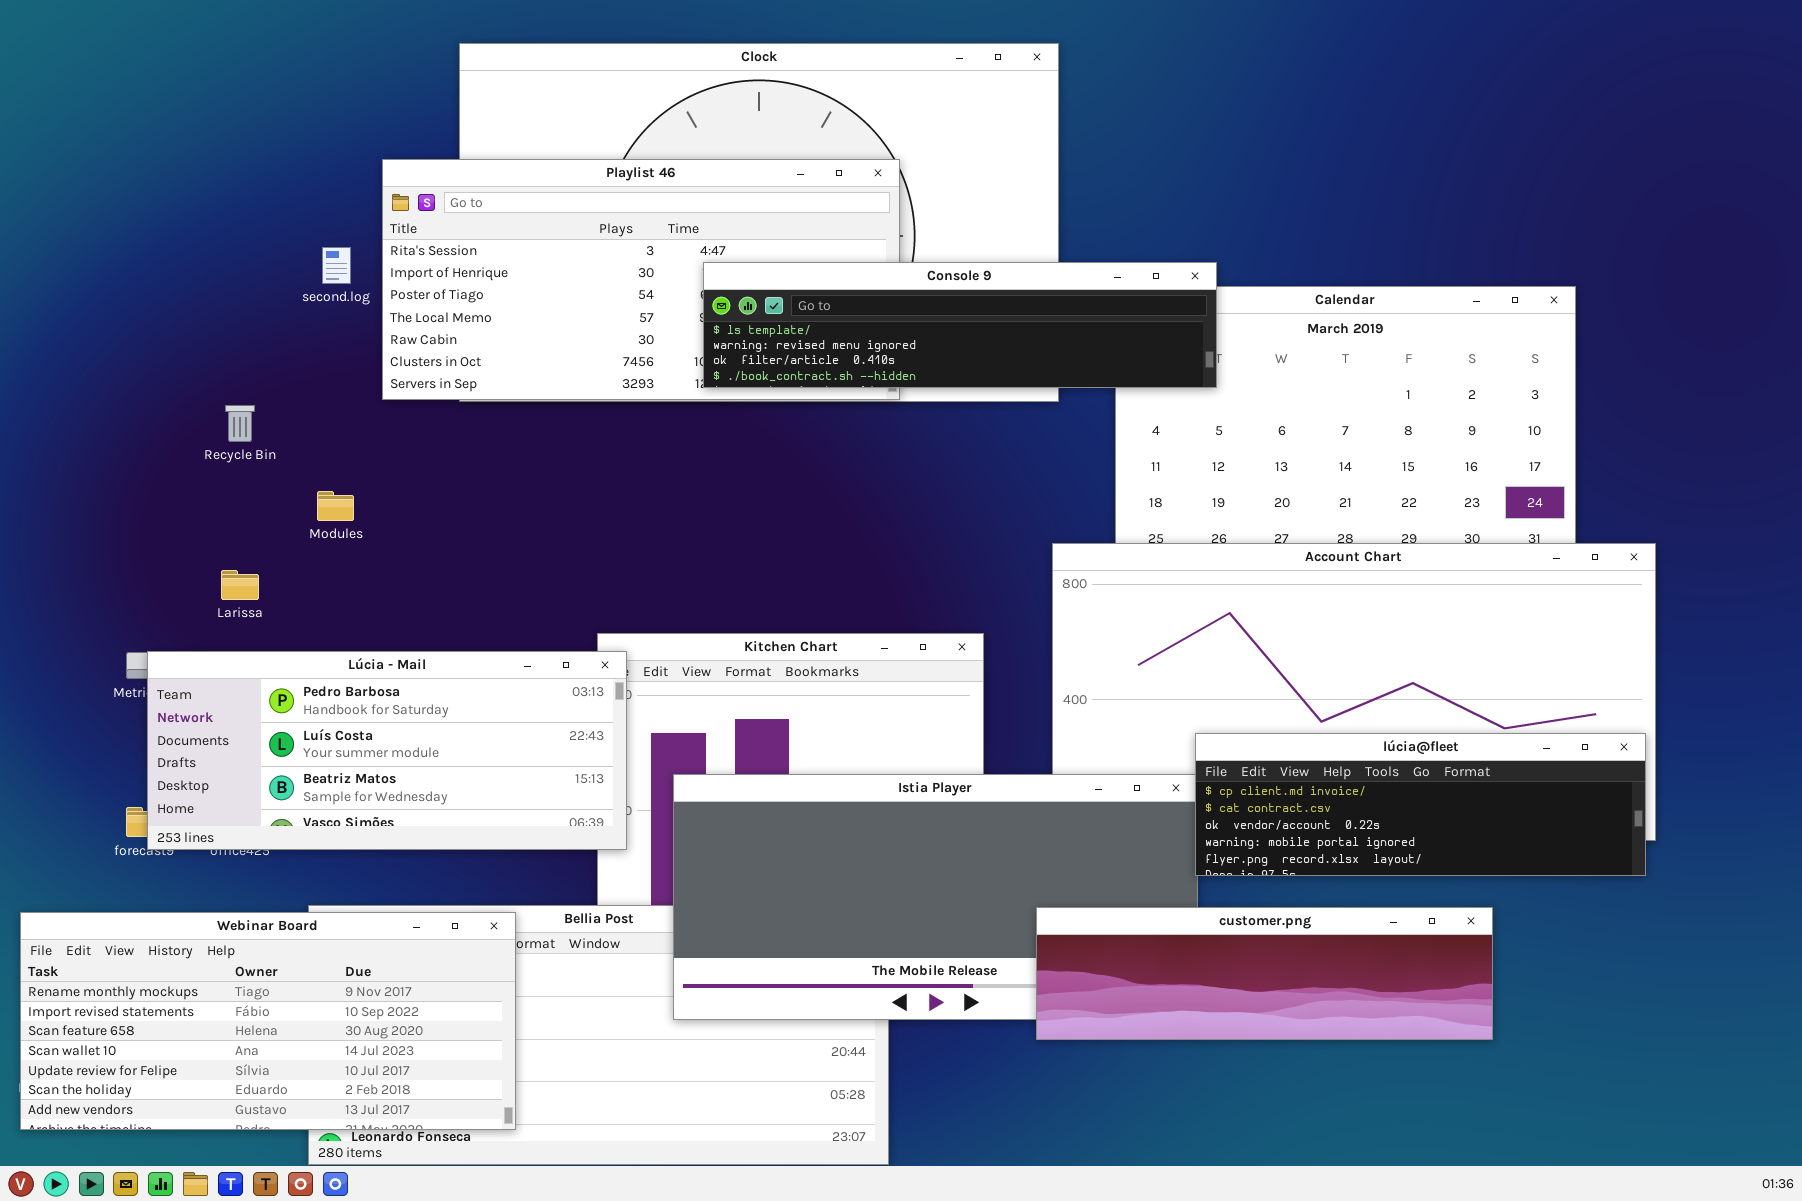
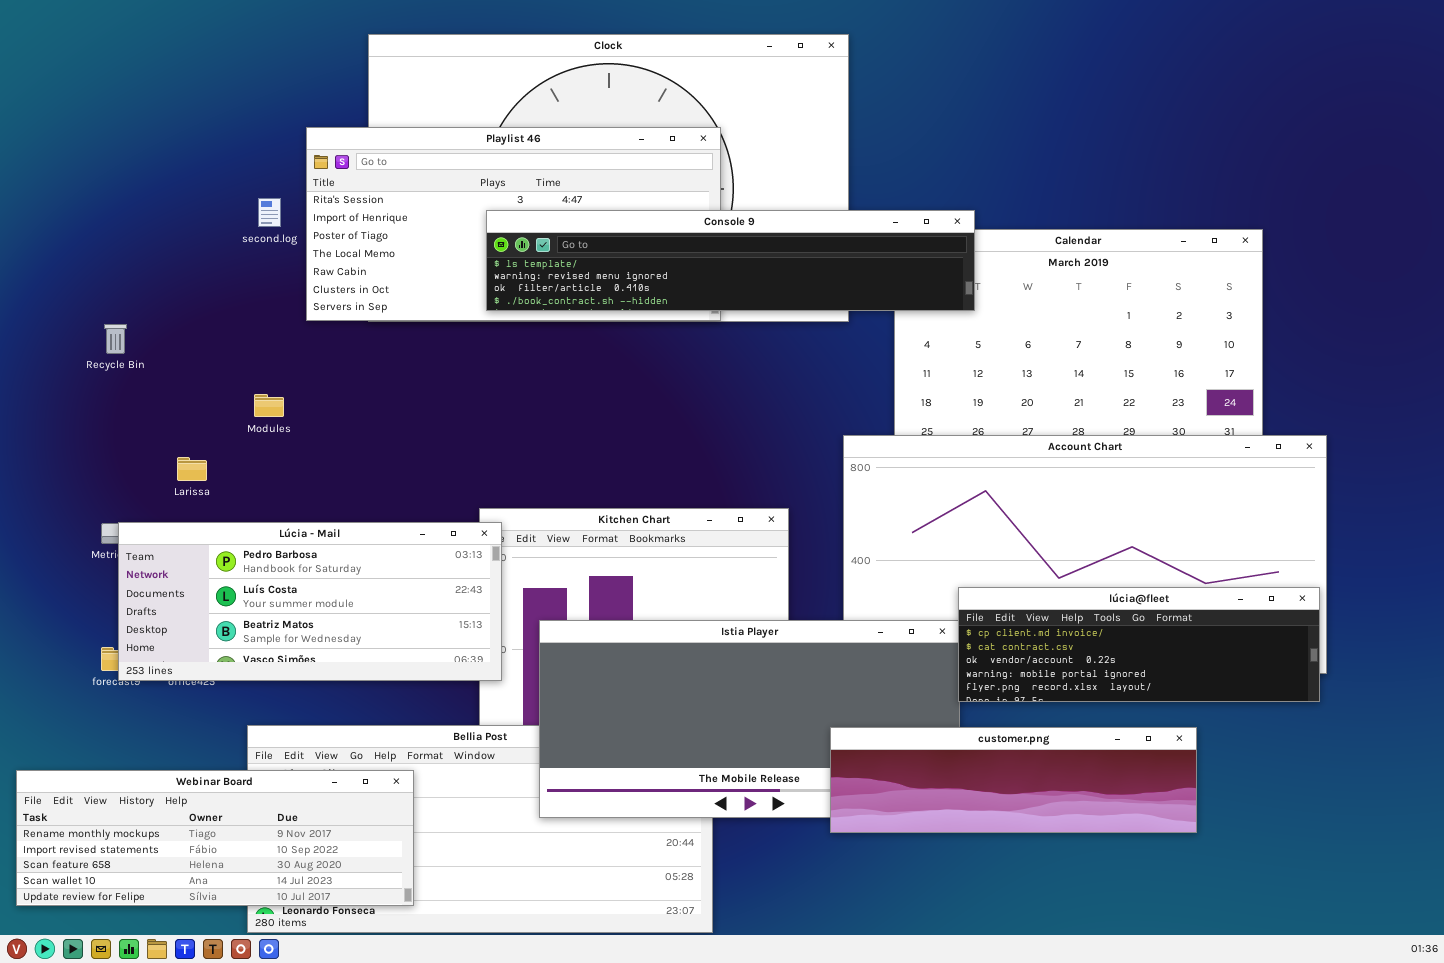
Console 9: [703,262,1217,388] -> [486,210,975,311], resized
Recycle Bin: [225,405,255,442] -> [104,324,127,354], moved
Webinar Board: [20,912,516,1130] -> [16,770,414,906], resized

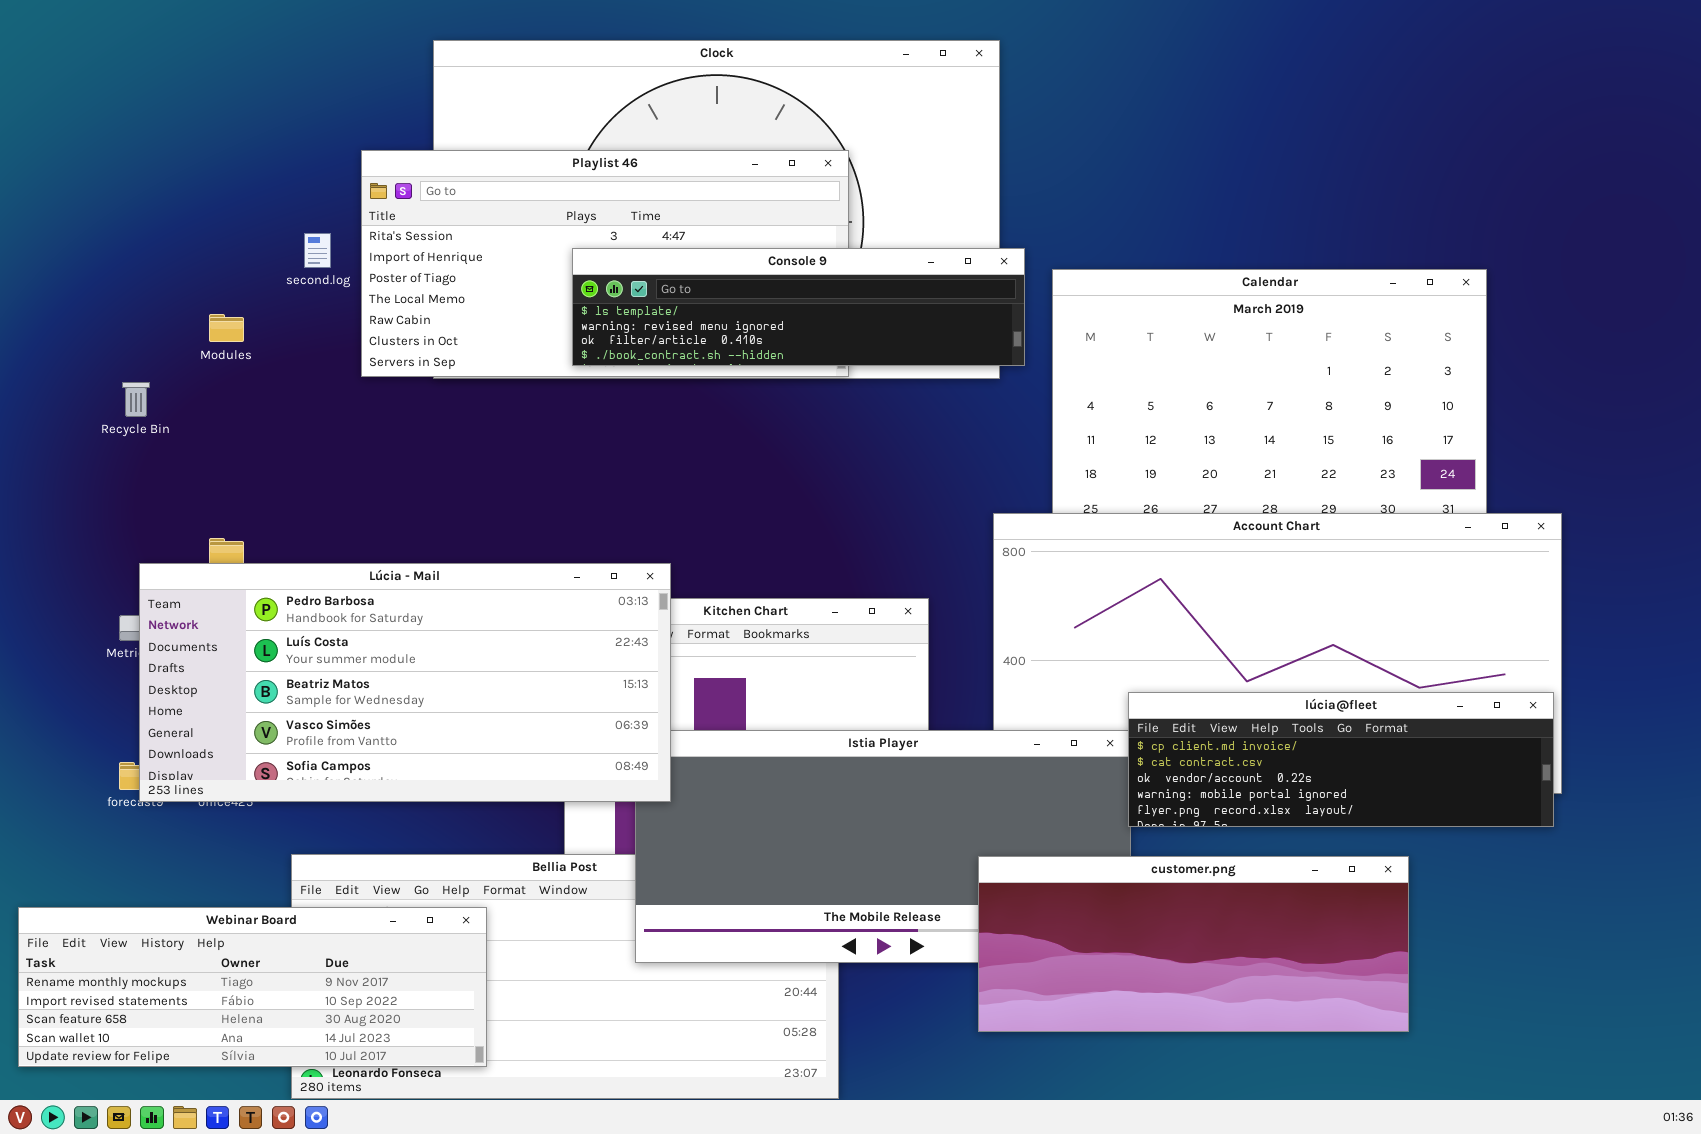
Console 9: [486,210,975,311] -> [572,248,1025,366], resized
Modules: [254,394,284,417] -> [209,314,244,342], moved
Lúcia - Mail: [118,522,502,681] -> [139,563,671,802], resized
customer.png: [830,727,1197,833] -> [978,856,1409,1032], resized

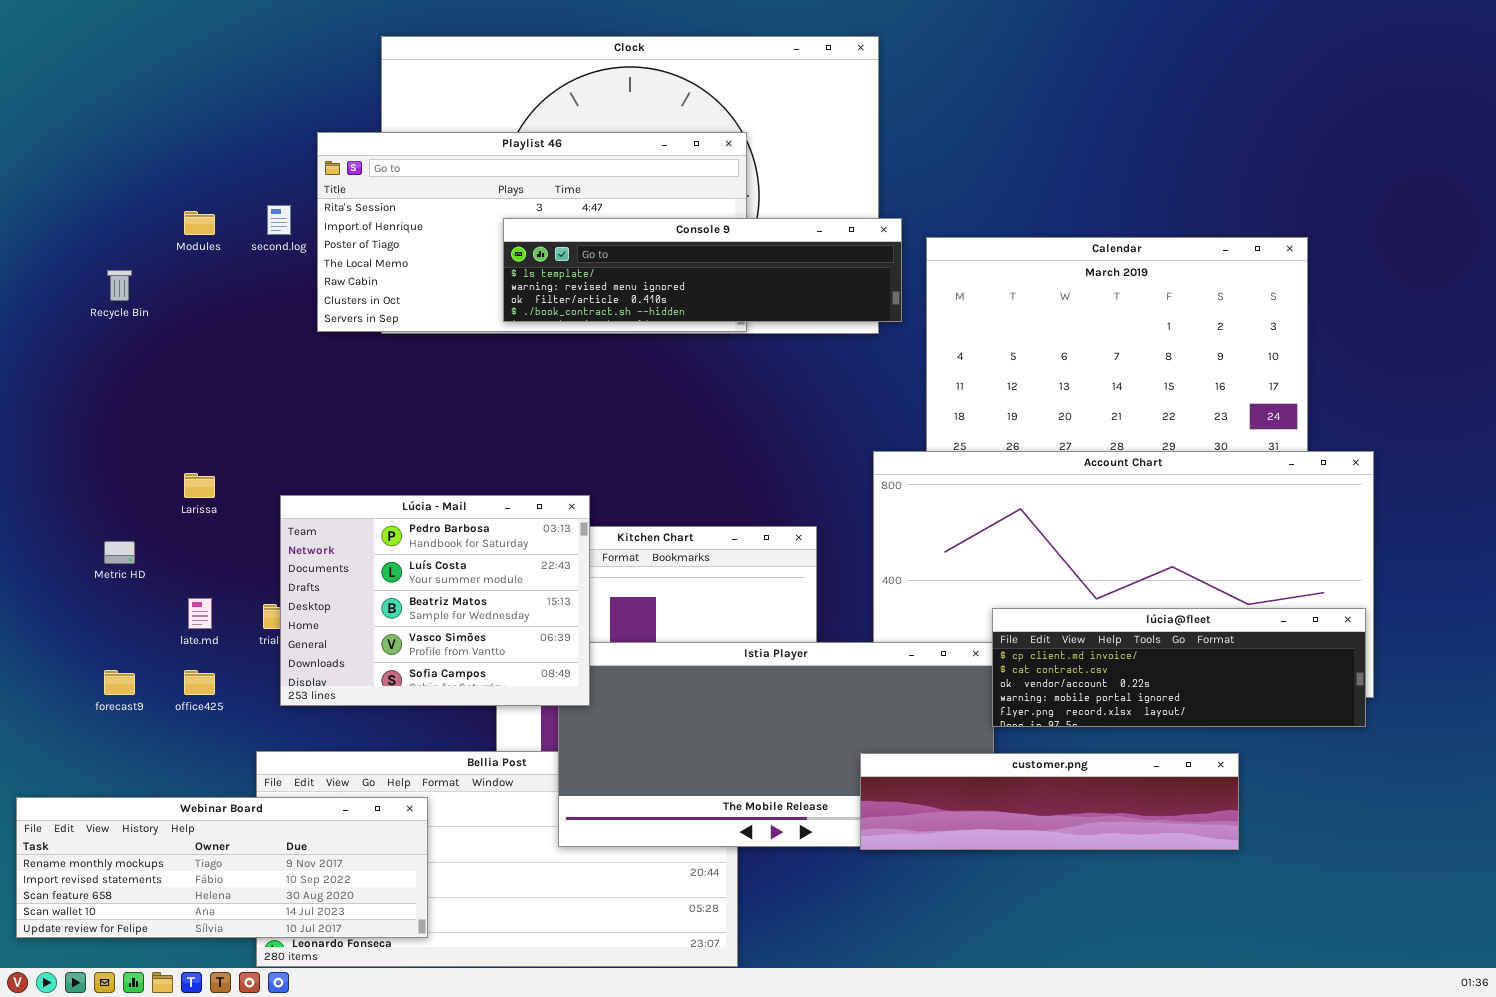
Modules: [209,314,244,342] -> [184,211,215,235], moved
Recycle Bin: [122,382,150,417] -> [107,270,132,301], moved
Lúcia - Mail: [139,563,671,802] -> [280,495,590,706], resized
customer.png: [978,856,1409,1032] -> [860,753,1239,850], resized

